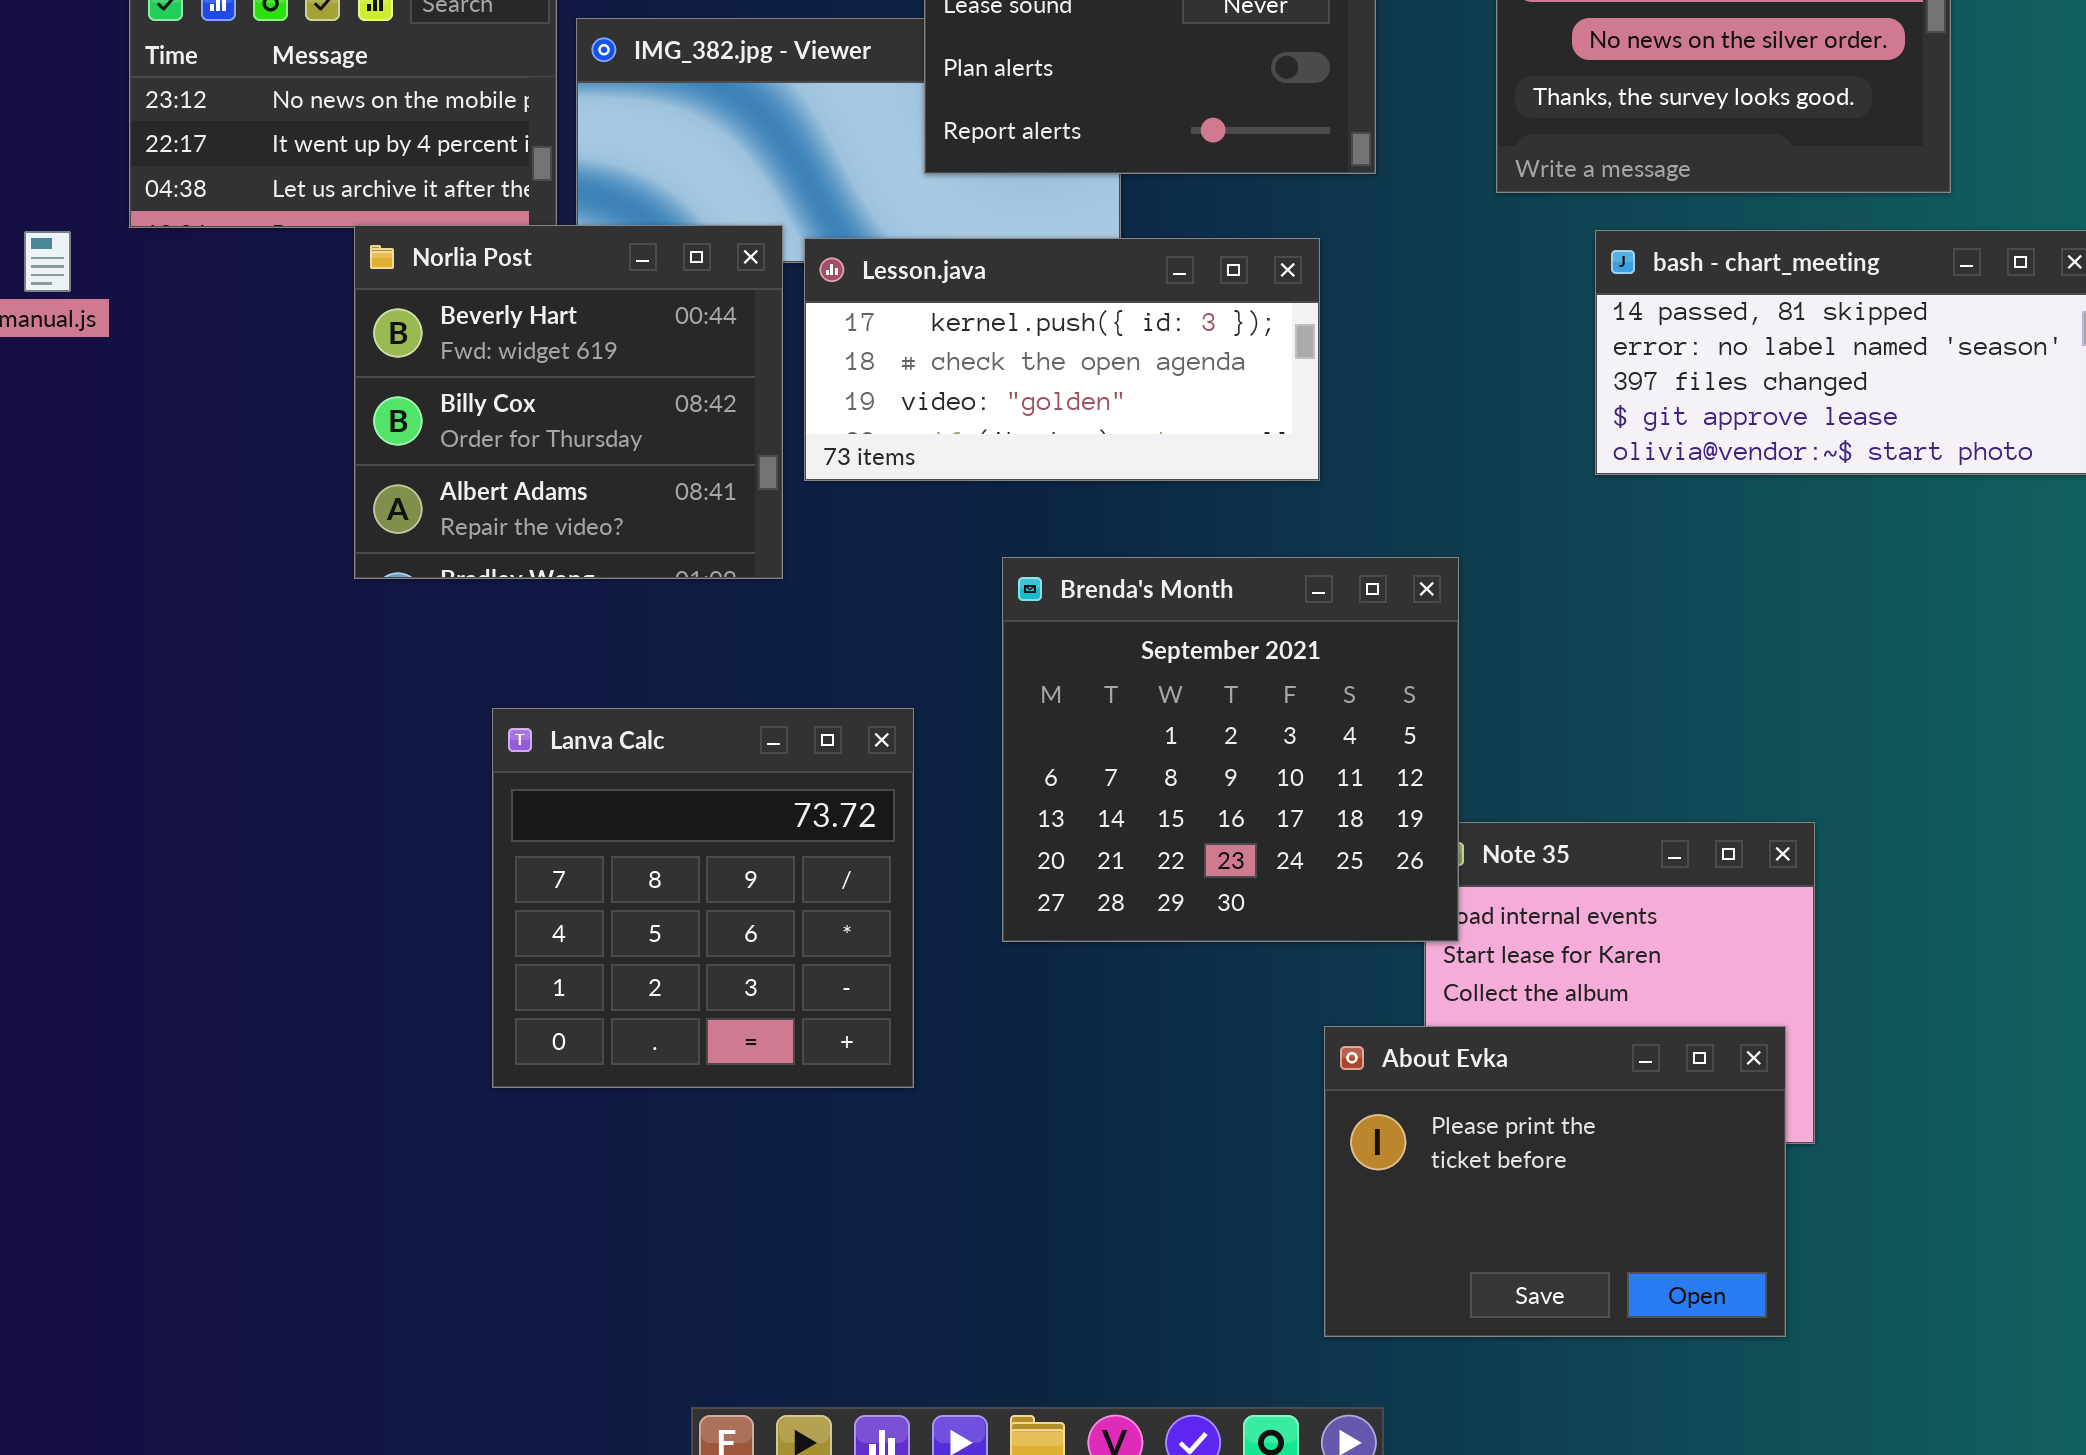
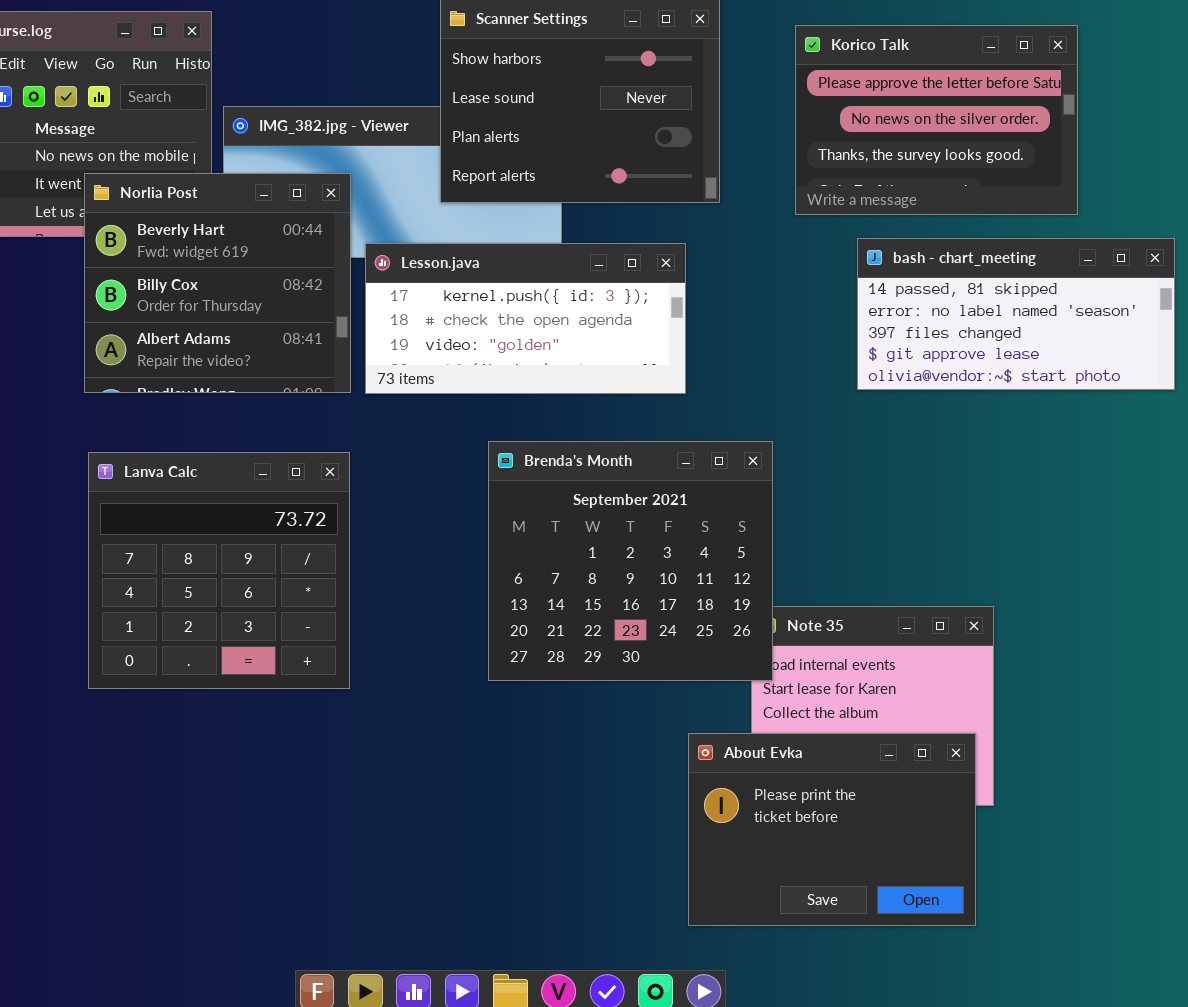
Norlia Post: [354,225,783,579] -> [84,173,351,393], moved
Lanva Calc: [492,708,914,1088] -> [88,452,350,689], moved

